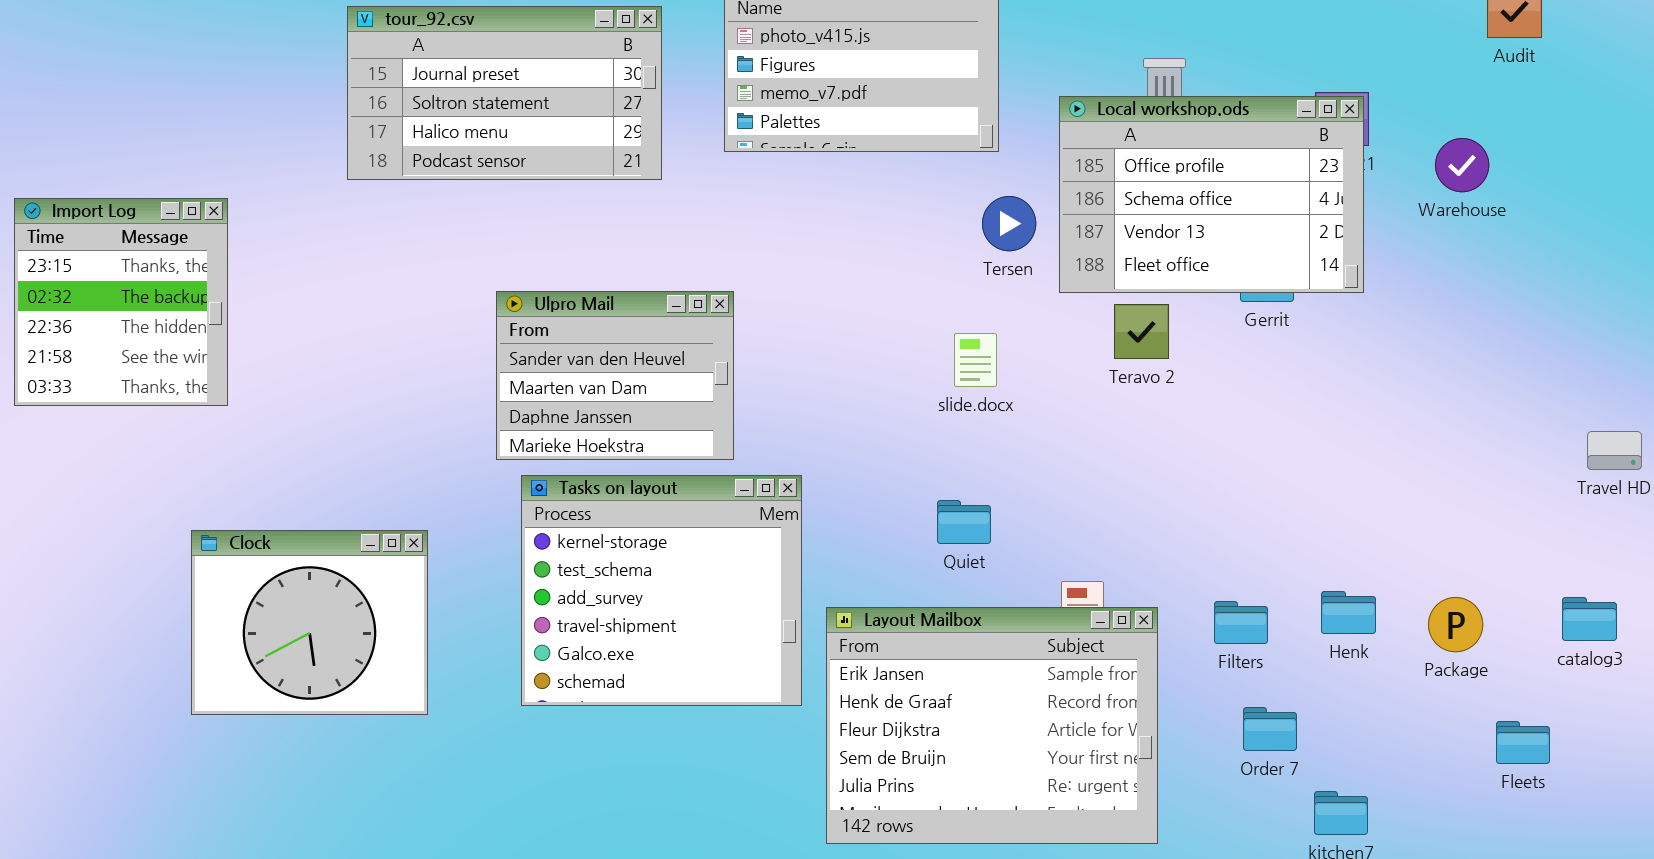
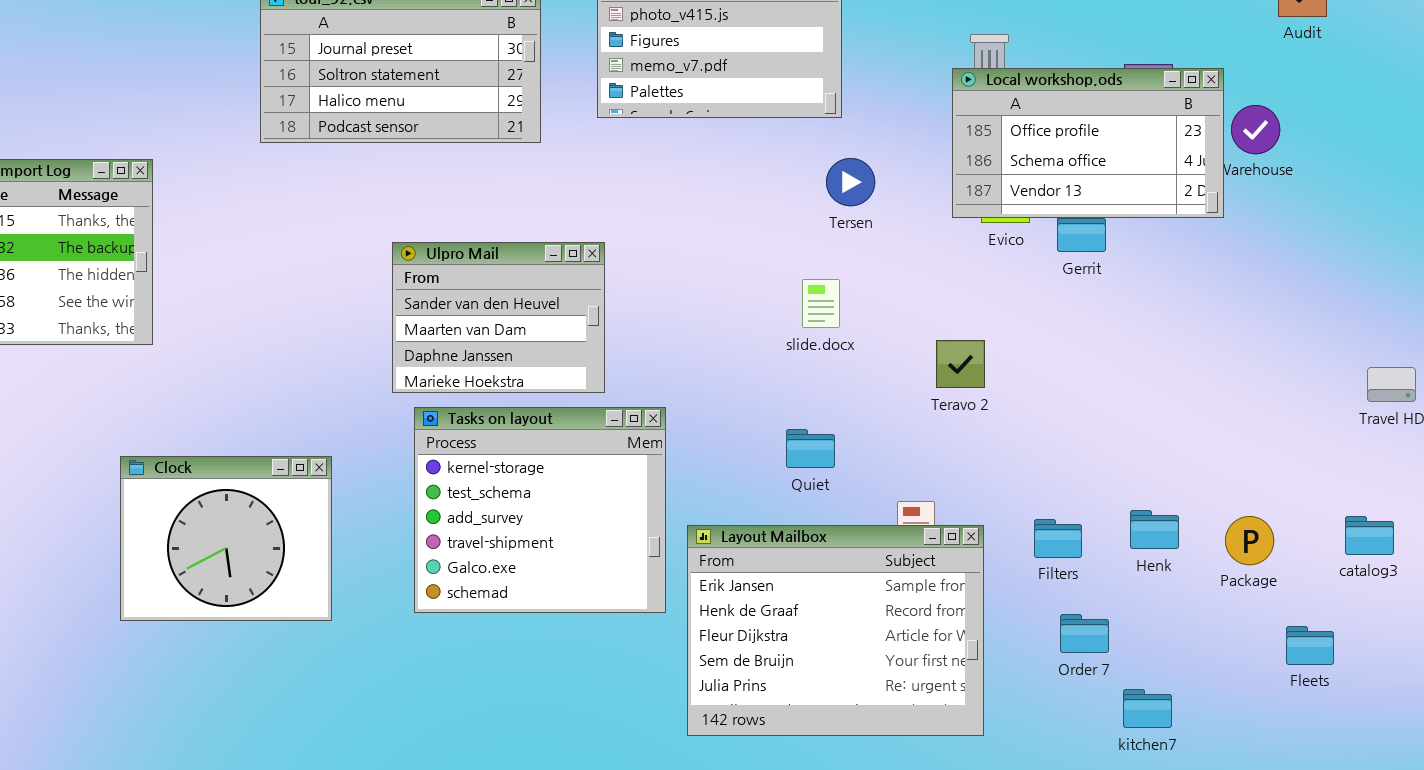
Local workshop.ods: [1059,96,1364,293] -> [952,68,1224,218], moved, resized
Teravo 2: [1114,304,1169,359] -> [936,340,985,388], moved

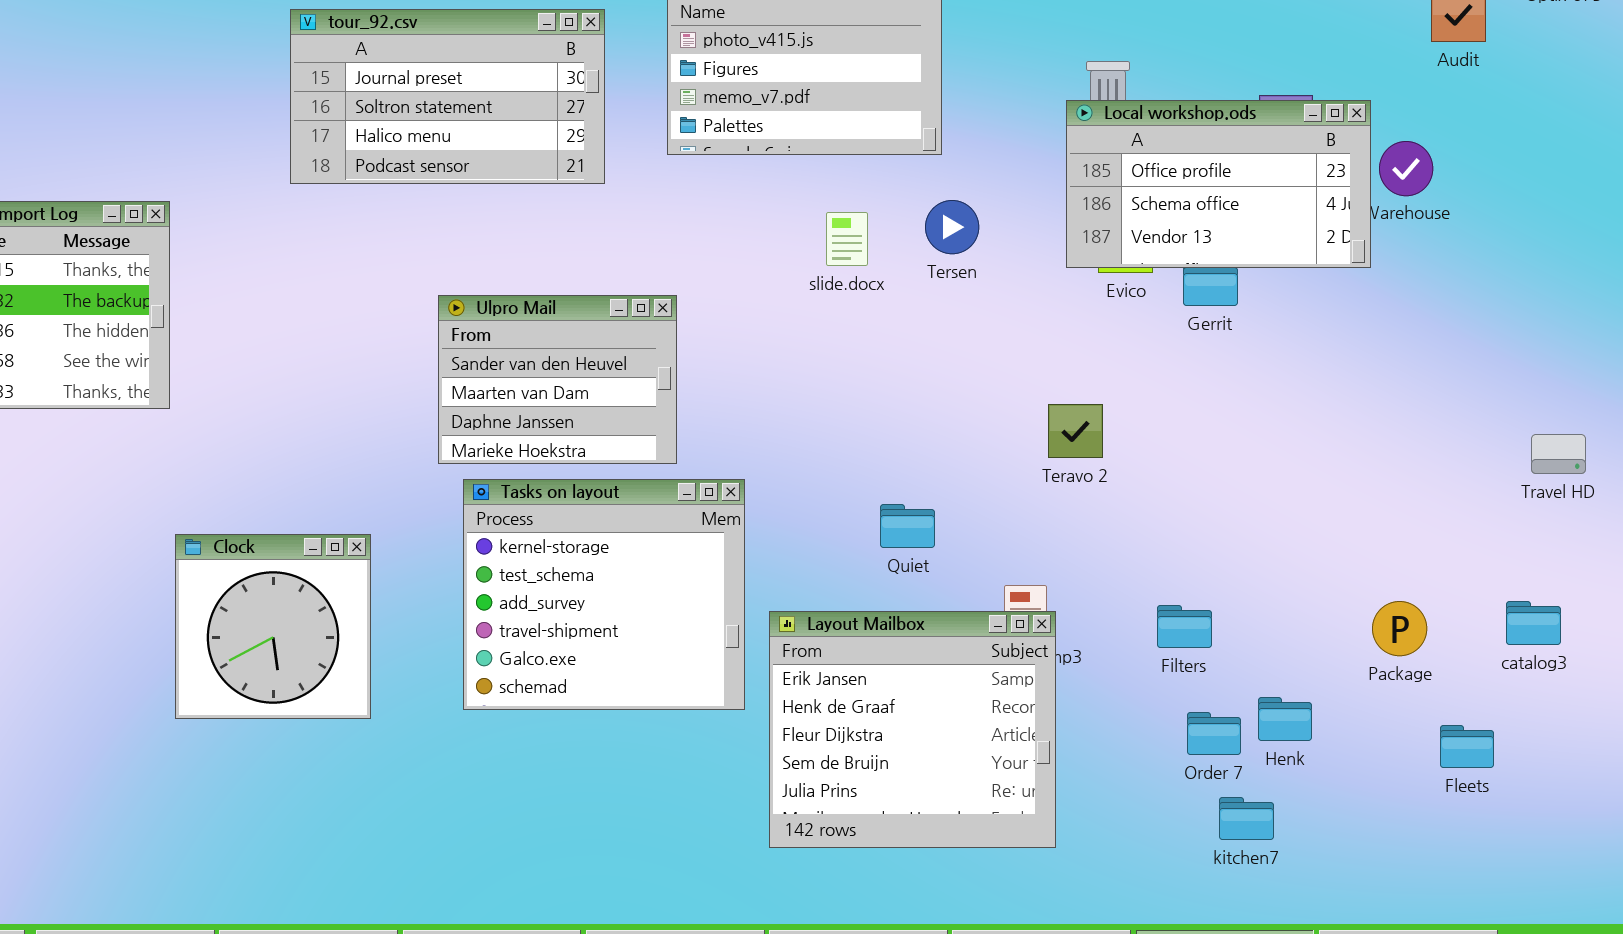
slide.docx: [802,279,840,328] -> [826,212,868,266], moved
Clock: [120,456,332,621] -> [175,534,371,719], resized
Henk: [1130,510,1179,549] -> [1258,697,1312,741], moved
Layout Mailbox: [687,525,984,736] -> [769,611,1056,848], resized
kitchen7: [1123,689,1172,728] -> [1219,797,1274,840], moved

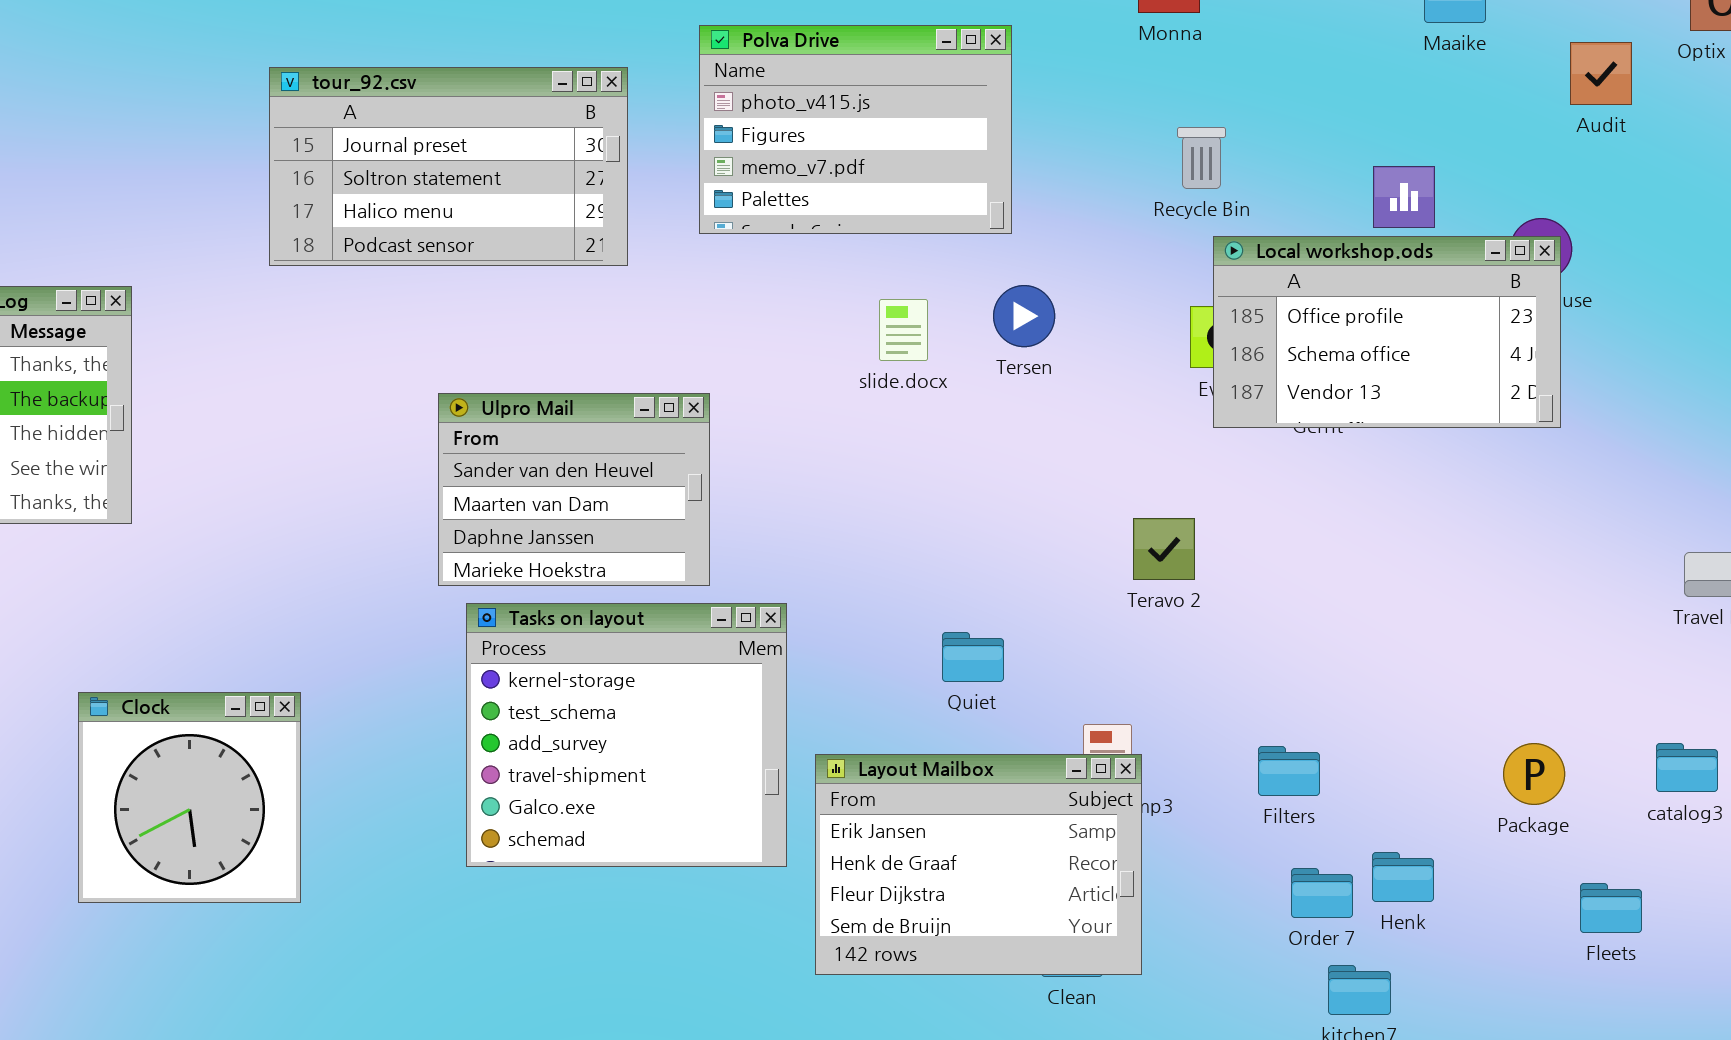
Local workshop.ods: [1066,100,1371,268] -> [1213,236,1561,428], moved
Clock: [175,534,371,719] -> [78,692,301,903], moved
Layout Mailbox: [769,611,1056,848] -> [815,754,1142,975], resized

